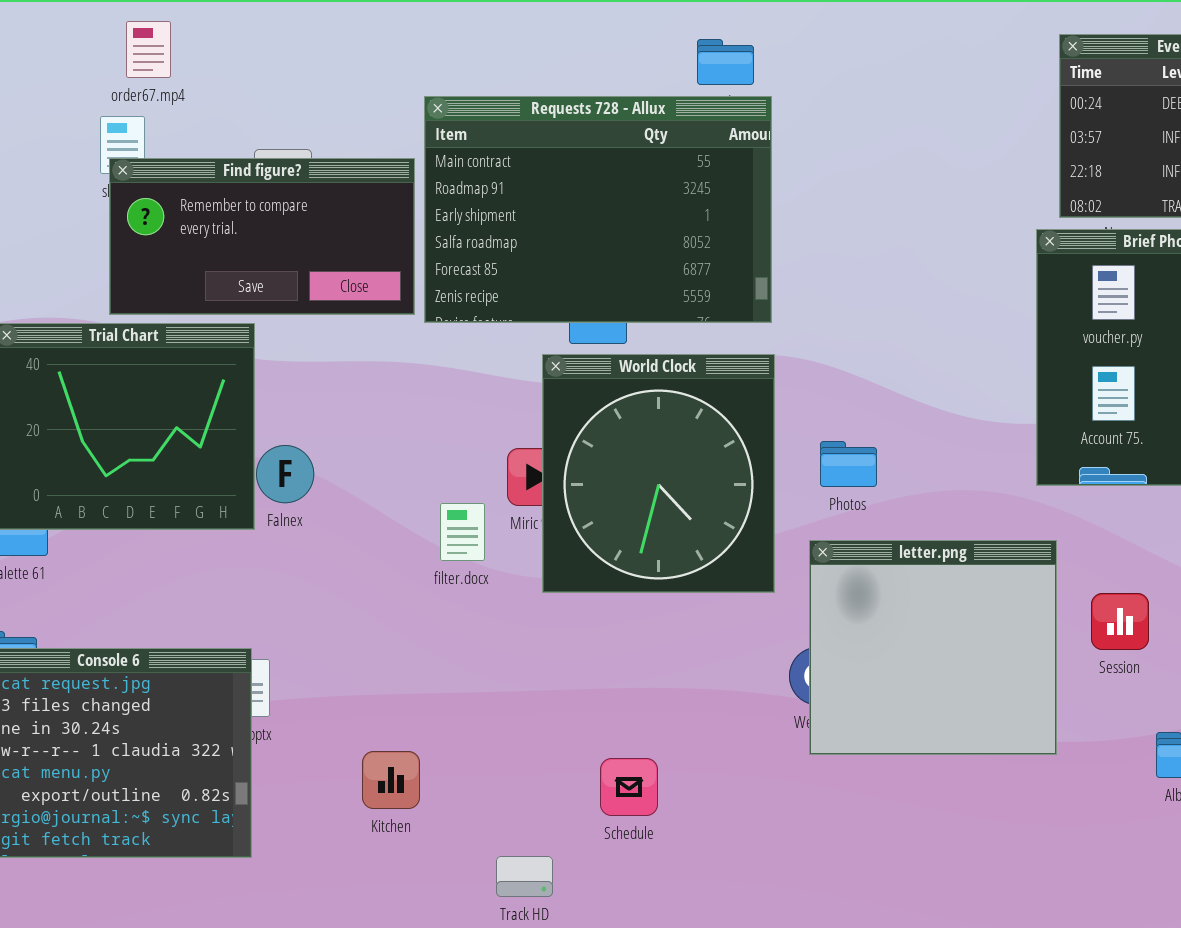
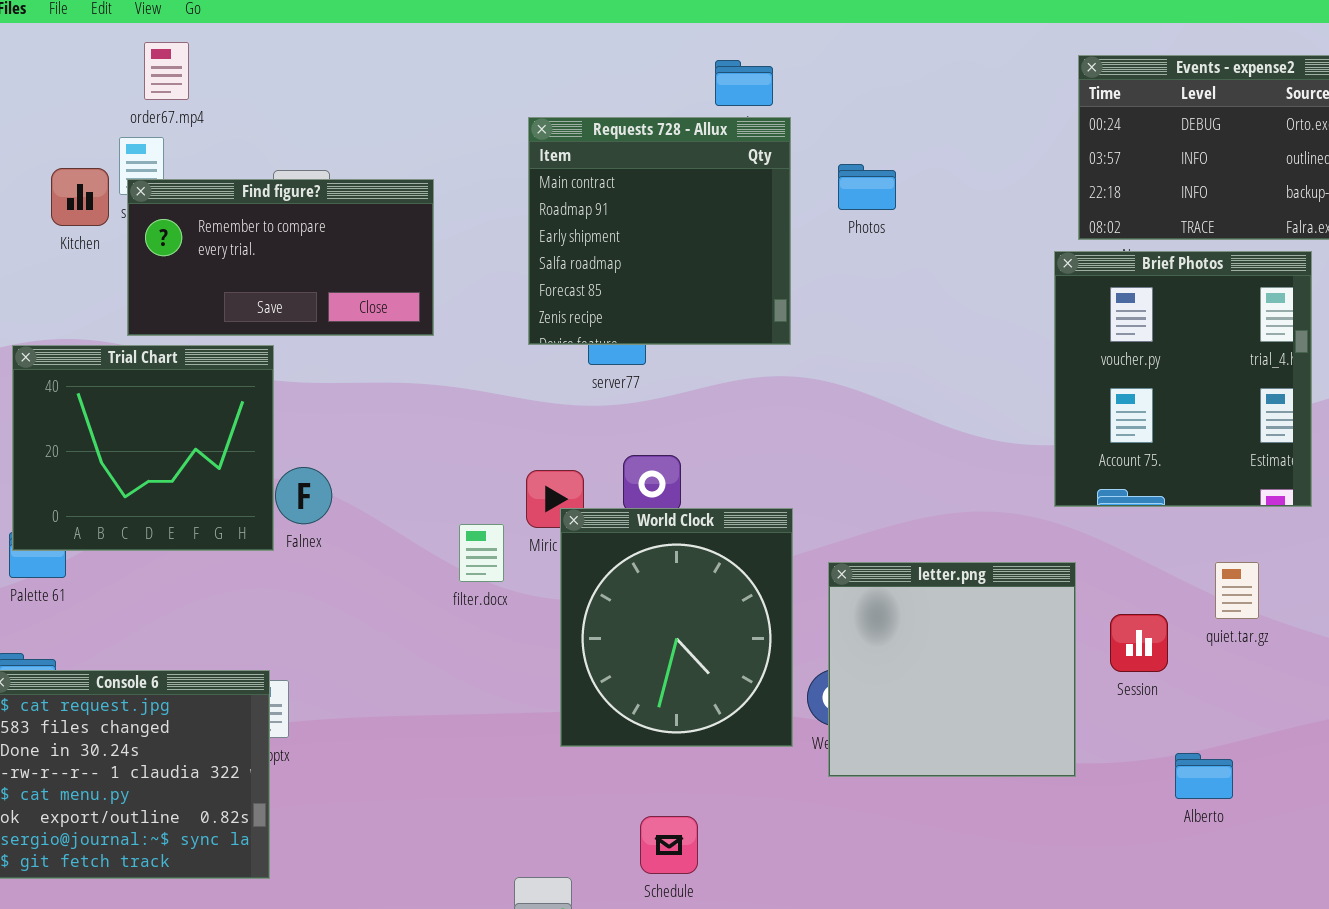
Requests 728 - Allux: [424,96,772,323] -> [528,117,791,345], resized
World Clock: [542,354,775,593] -> [560,508,793,747], moved
Photos: [820,441,877,487] -> [838,164,896,210], moved
Kitchen: [362,751,420,809] -> [51,168,109,226], moved
Schedule: [600,758,658,816] -> [640,816,698,874], moved

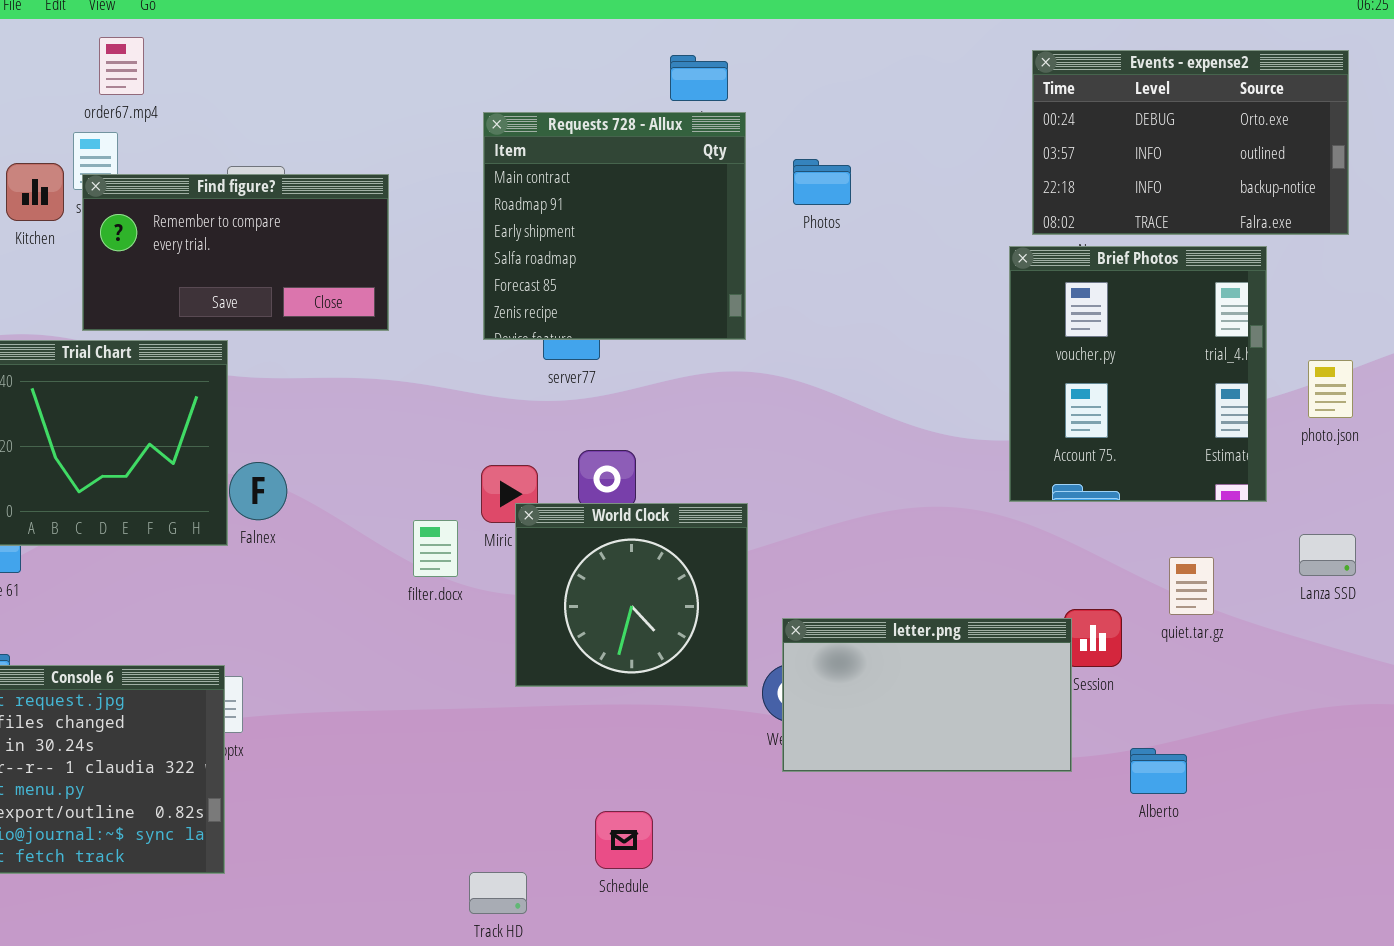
World Clock: [560,508,793,747] -> [515,503,748,687], resized
letter.png: [828,562,1076,777] -> [782,618,1072,772], resized

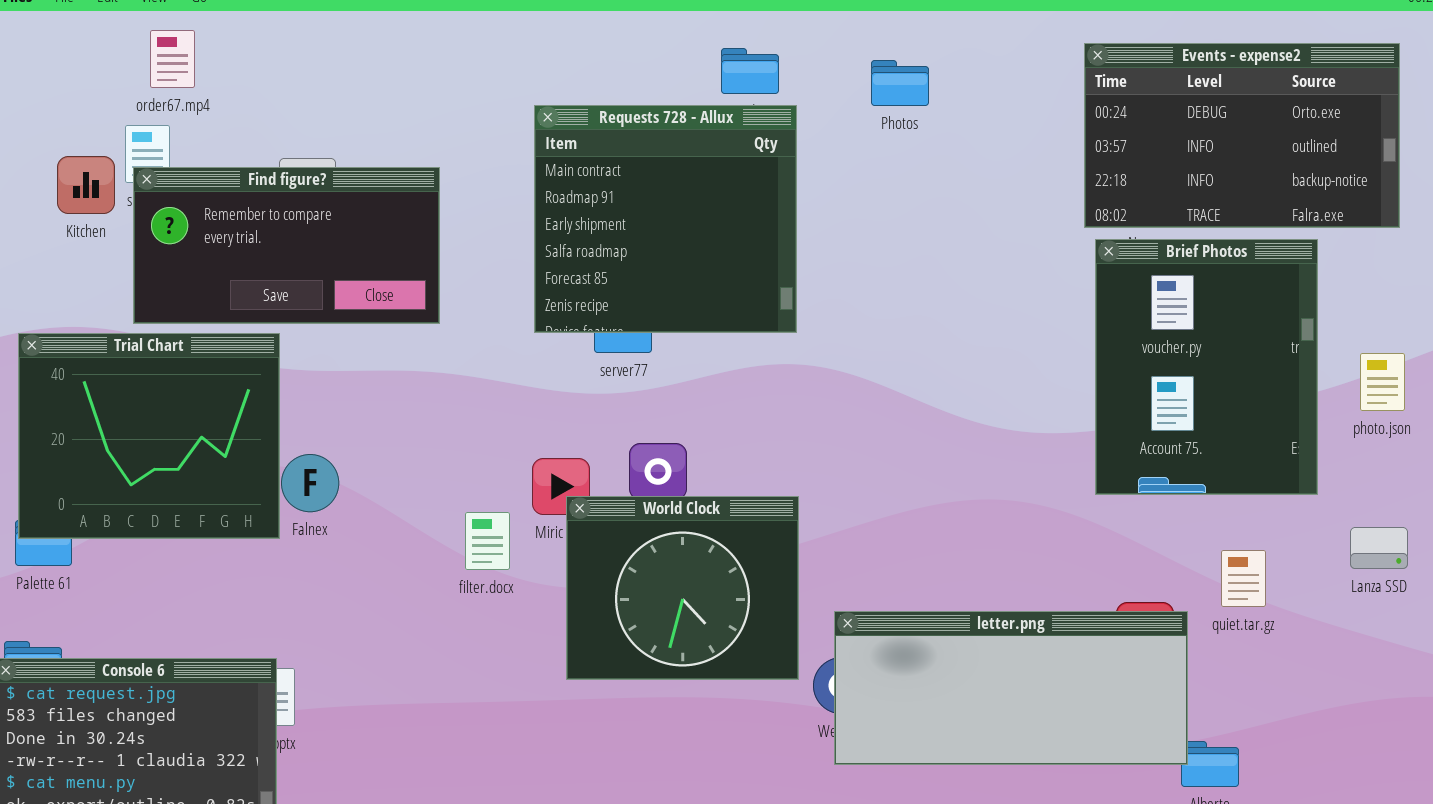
Photos: [793,159,851,205] -> [871,60,929,106], moved
Brief Photos: [1009,246,1267,502] -> [1095,239,1318,495], resized
letter.png: [782,618,1072,772] -> [834,611,1188,765], resized

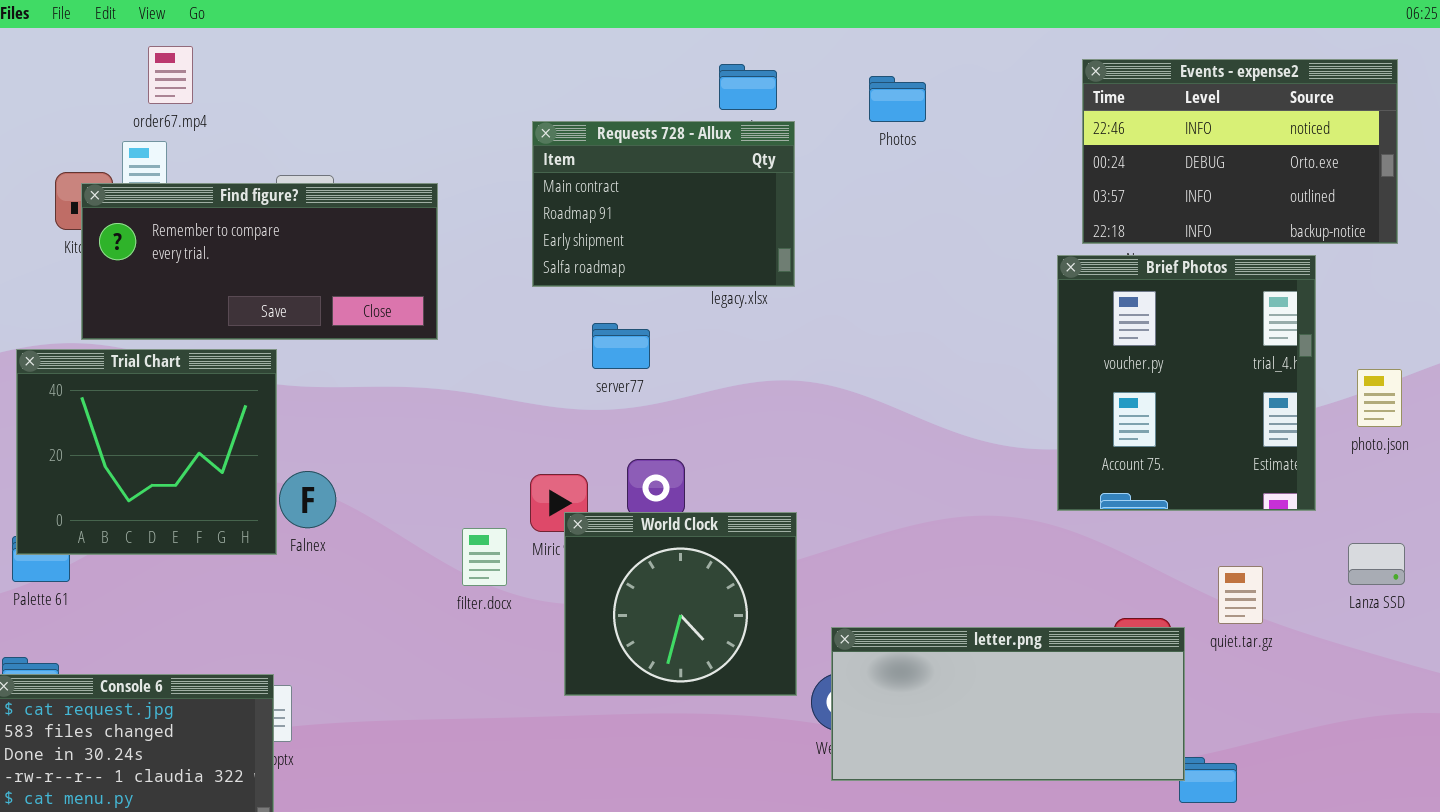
Events - expense2: [1084,43,1400,228] -> [1082,59,1398,244], scrolled up 1 row
Requests 728 - Allux: [534,105,797,333] -> [532,121,795,287], resized
Find figure?: [133,167,440,324] -> [81,183,438,340], resized
Brief Photos: [1095,239,1318,495] -> [1057,255,1316,511], resized

